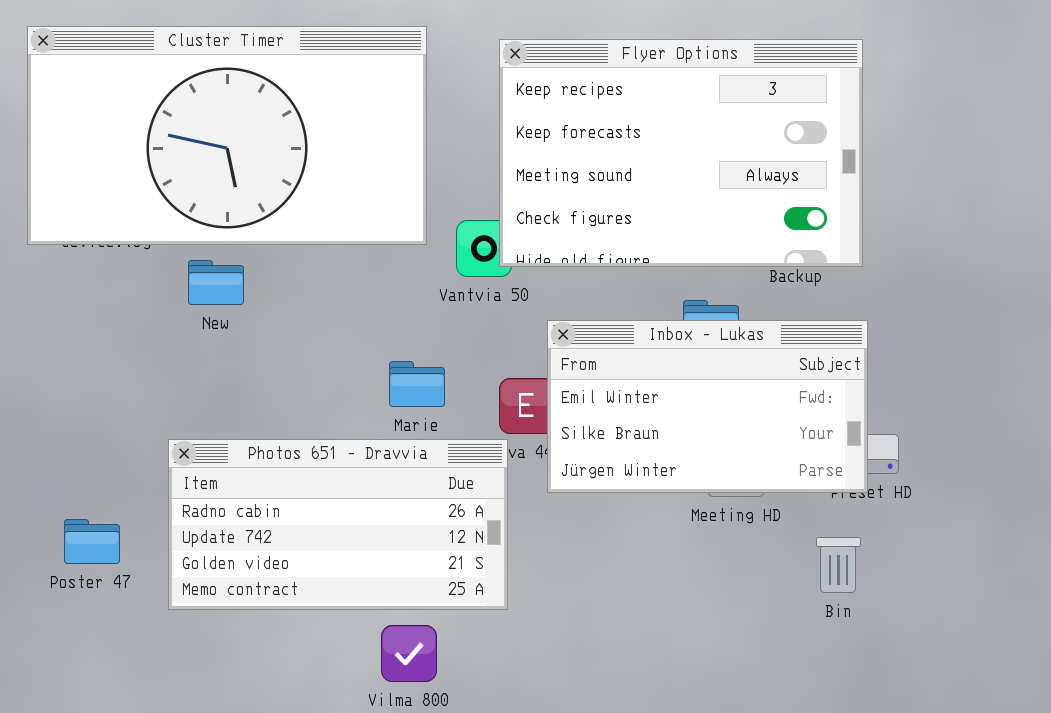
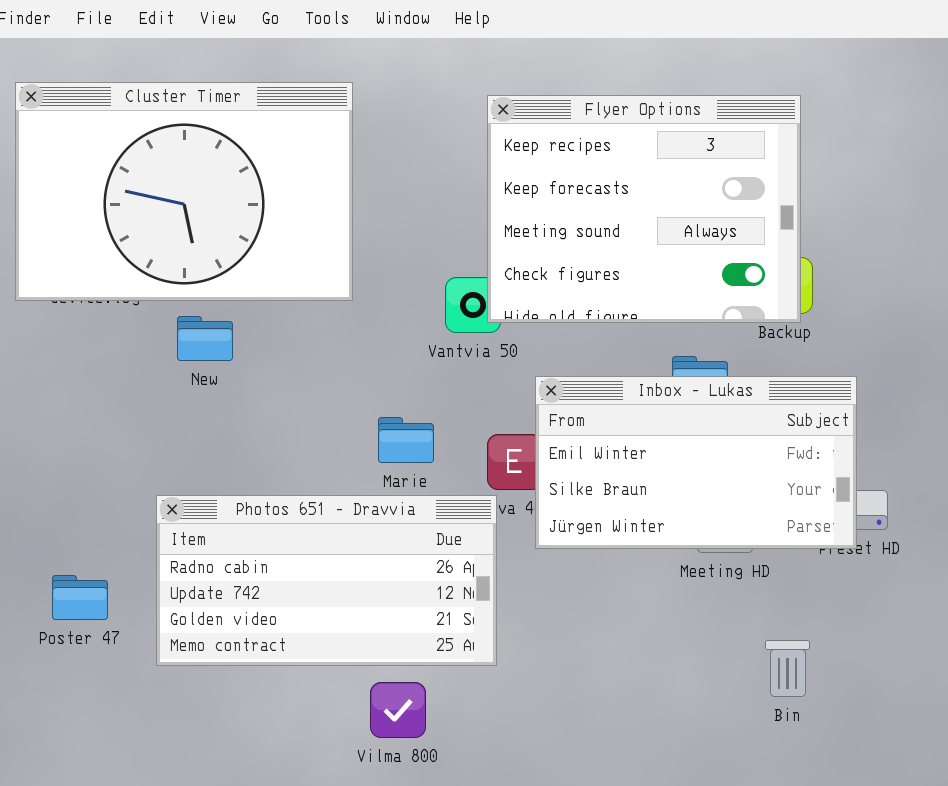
Cluster Timer: [27,26,427,245] -> [15,82,353,301], resized
Flyer Options: [499,39,863,267] -> [487,95,801,323], resized
Bin: [816,537,861,593] -> [765,640,810,697], moved

